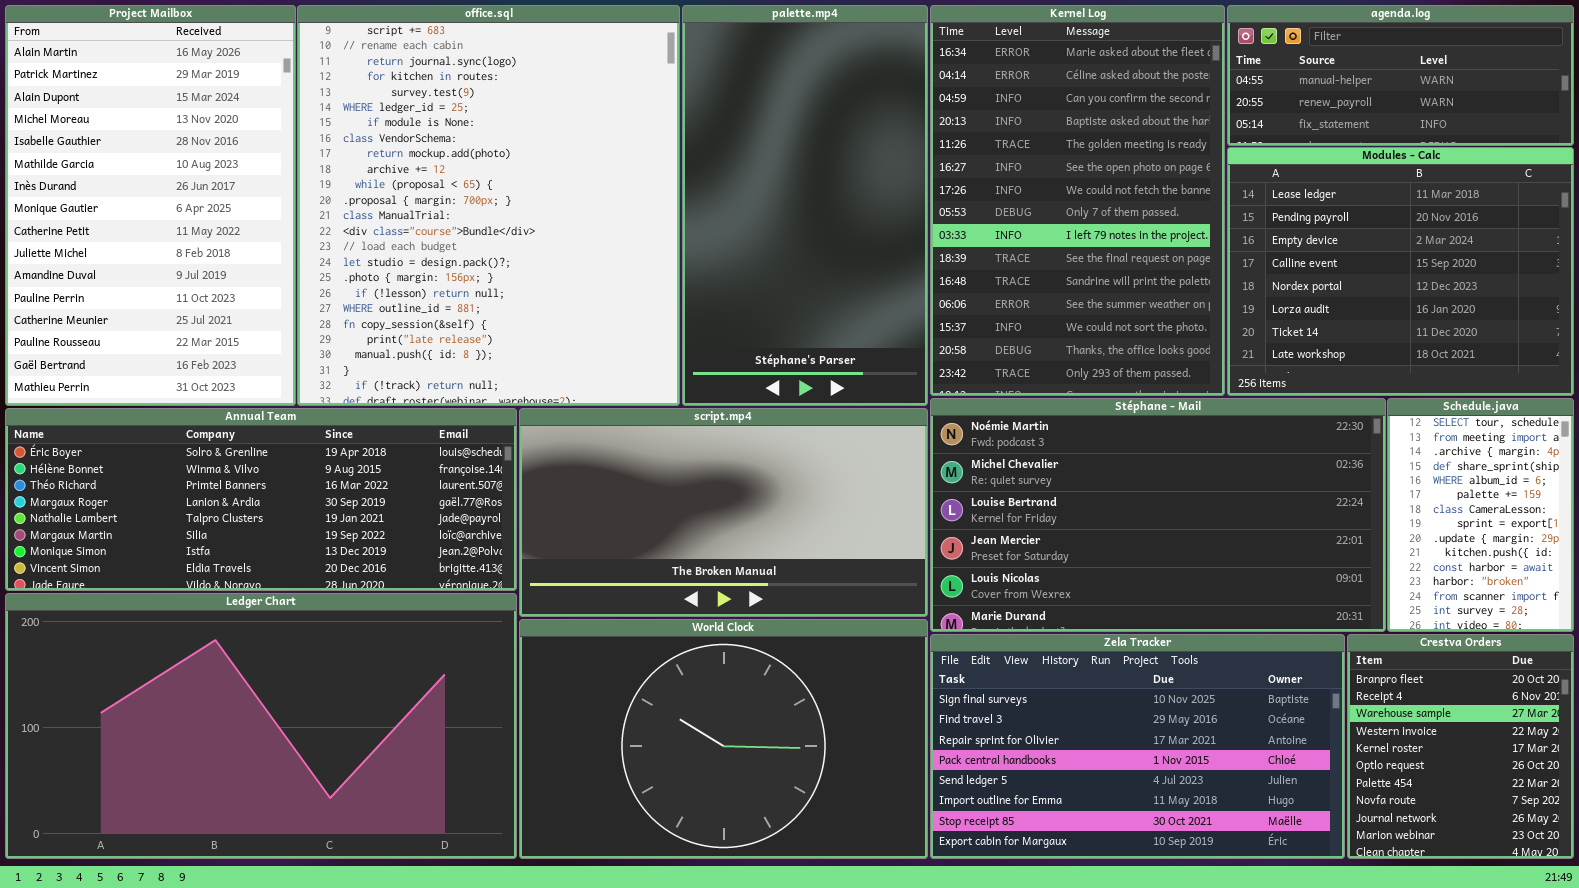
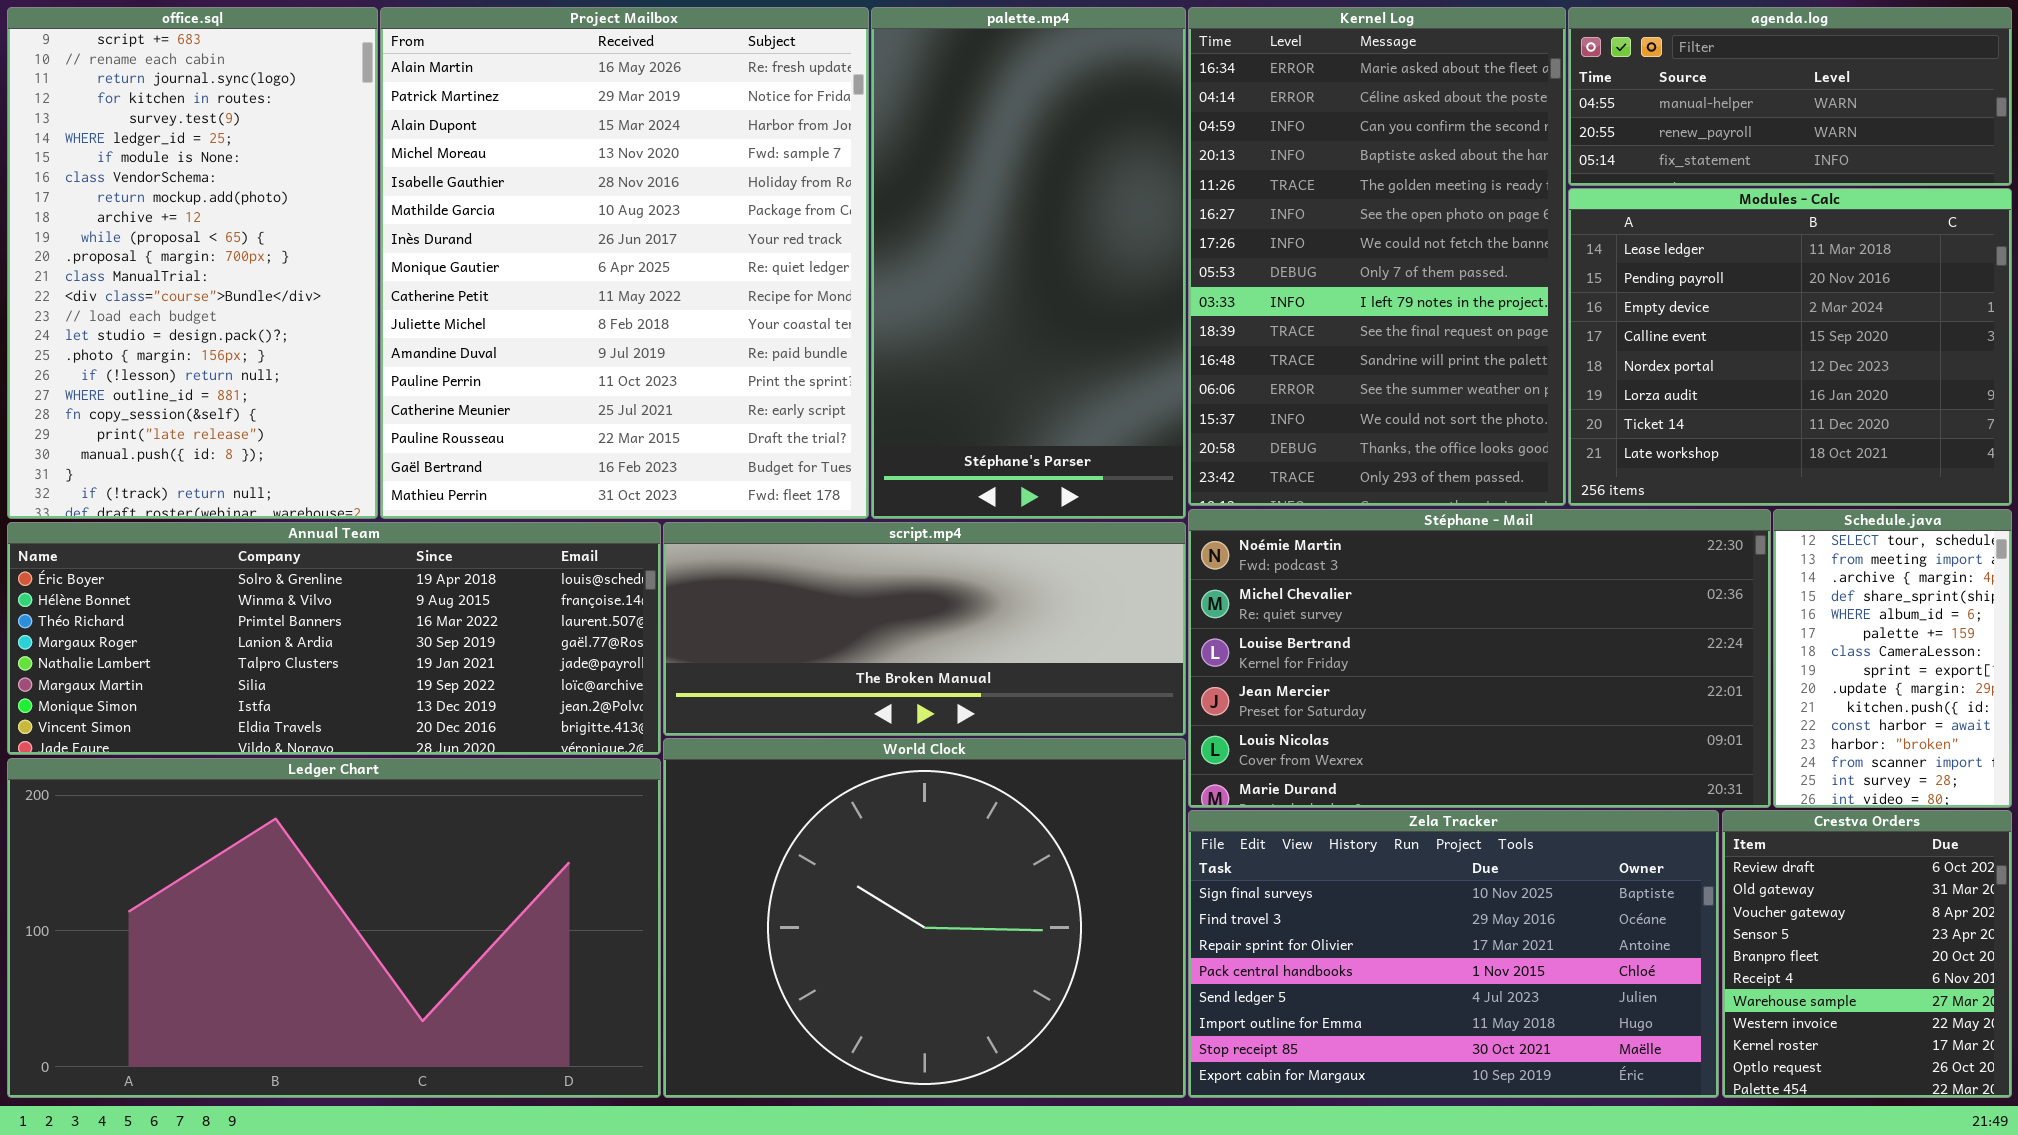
Project Mailbox: [5,5,296,406] -> [380,7,869,519], moved, resized
office.sql: [297,5,680,406] -> [7,7,378,519], moved, resized
script.mp4: [519,408,928,617] -> [663,522,1186,736], resized
World Clock: [519,619,928,859] -> [663,738,1186,1098], resized
Crestva Orders: [1347,634,1574,859] -> [1722,810,2012,1098], scrolled up 4 rows

